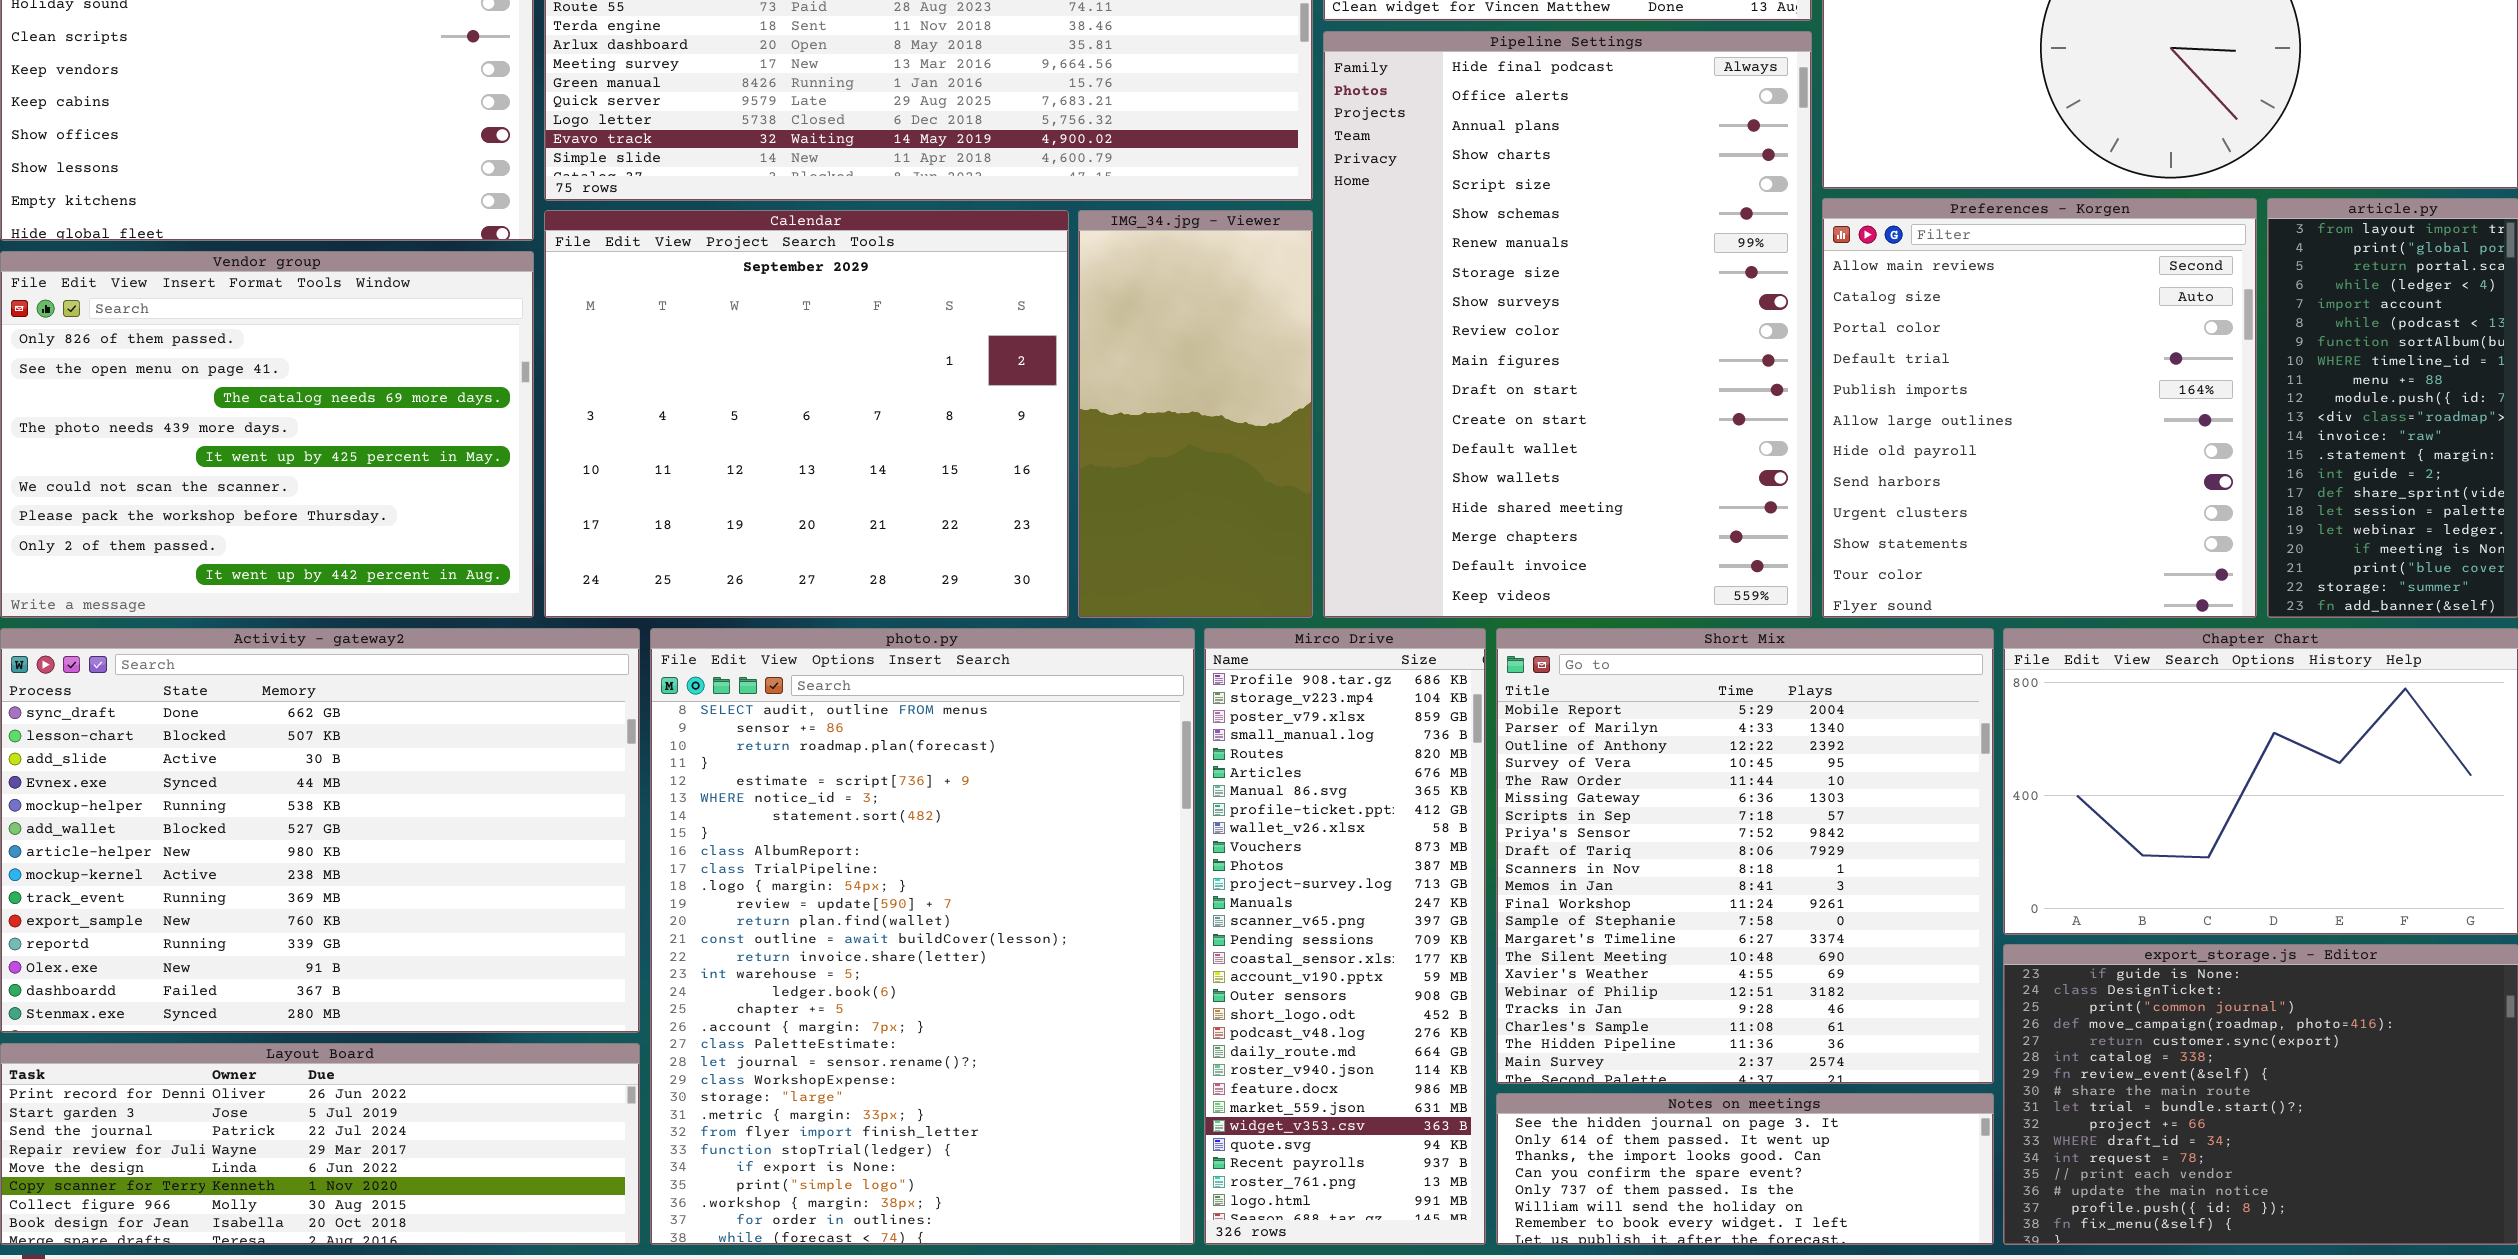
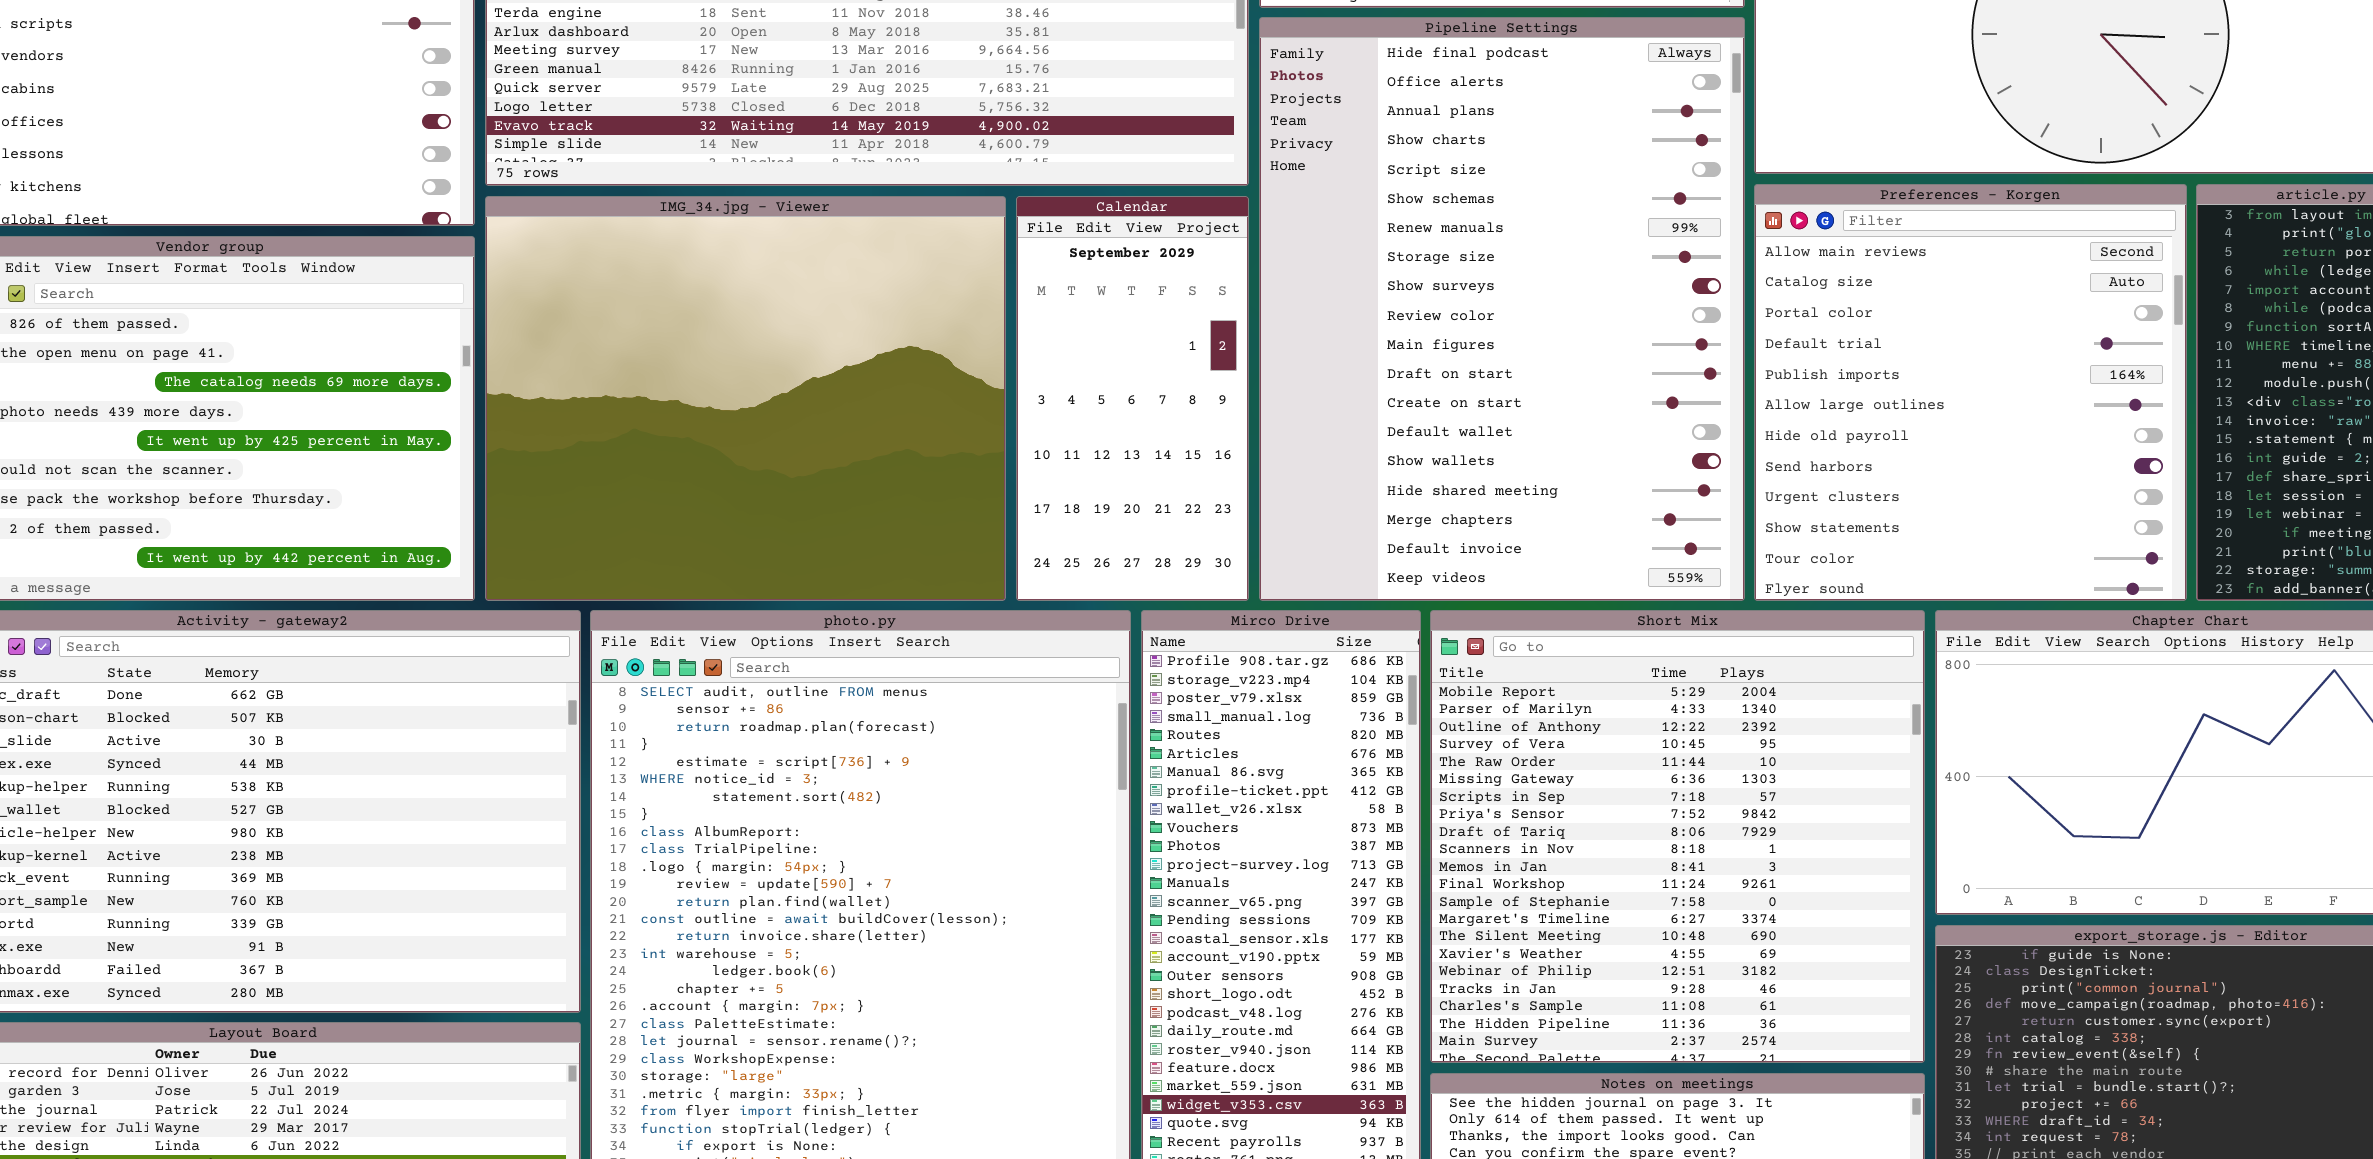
Calendar: [544,210,1069,618] -> [1016,196,1249,601], moved, resized
IMG_34.jpg - Viewer: [1078,210,1313,618] -> [485,196,1006,601], moved, resized

